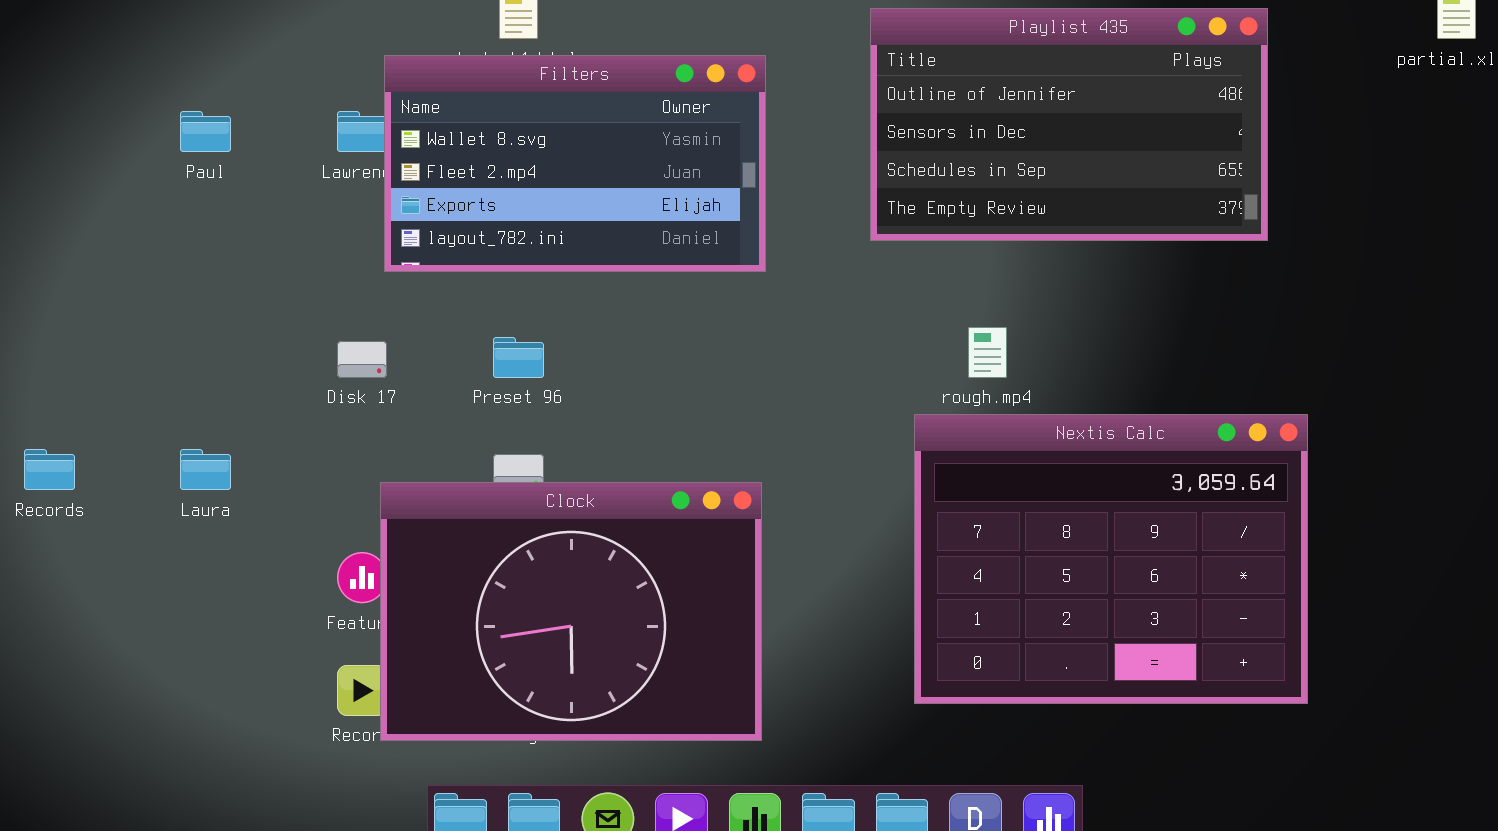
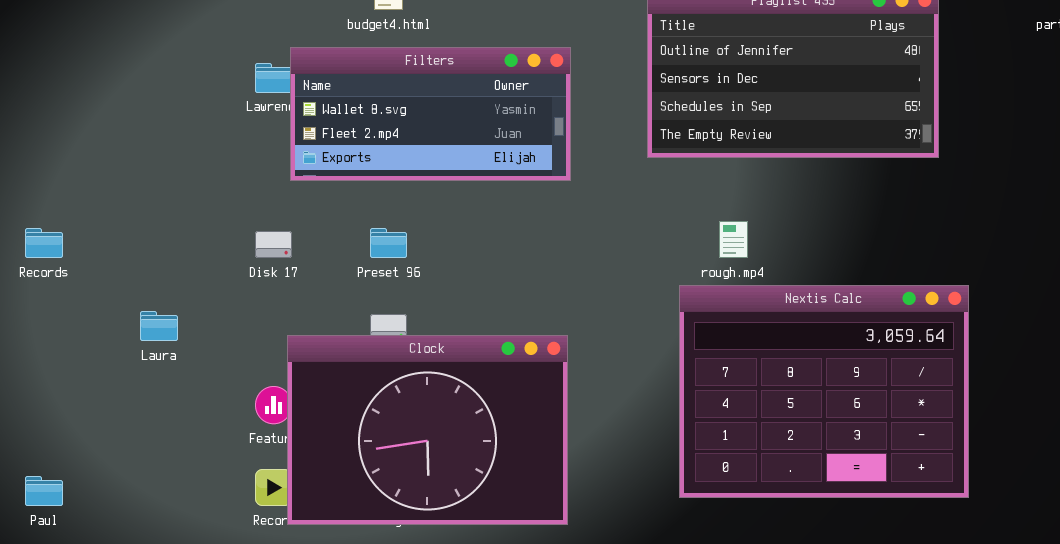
Filters: [384,55,766,272] -> [290,47,571,181], resized
Paul: [180,111,231,152] -> [25,476,63,506], moved
Records: [24,449,75,490] -> [25,228,63,258], moved

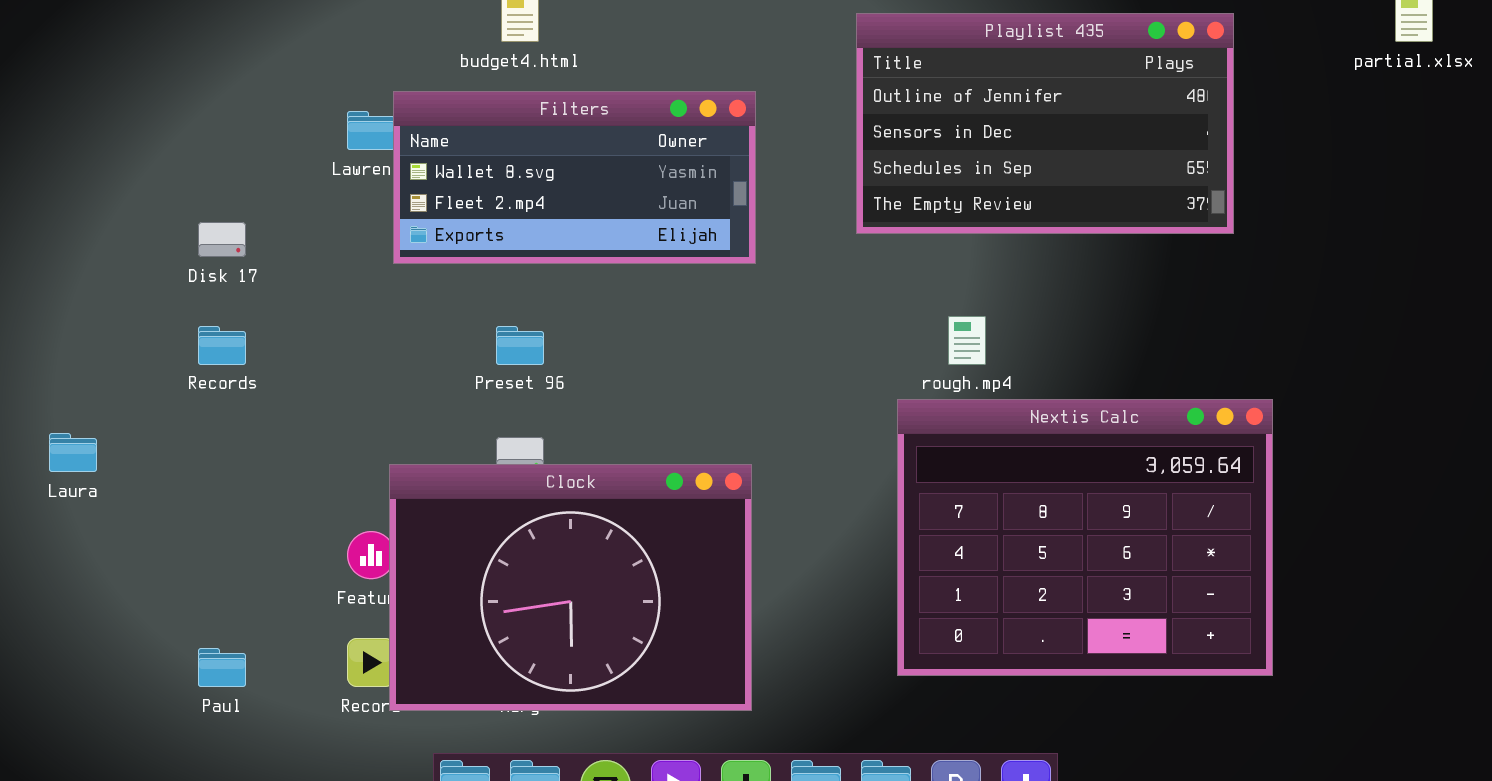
Records: [25,228,63,258] -> [198,326,246,365], moved
Disk 17: [255,231,292,258] -> [198,222,246,257], moved
Laura: [140,311,178,341] -> [49,433,97,472], moved
Paul: [25,476,63,506] -> [198,648,246,687], moved

